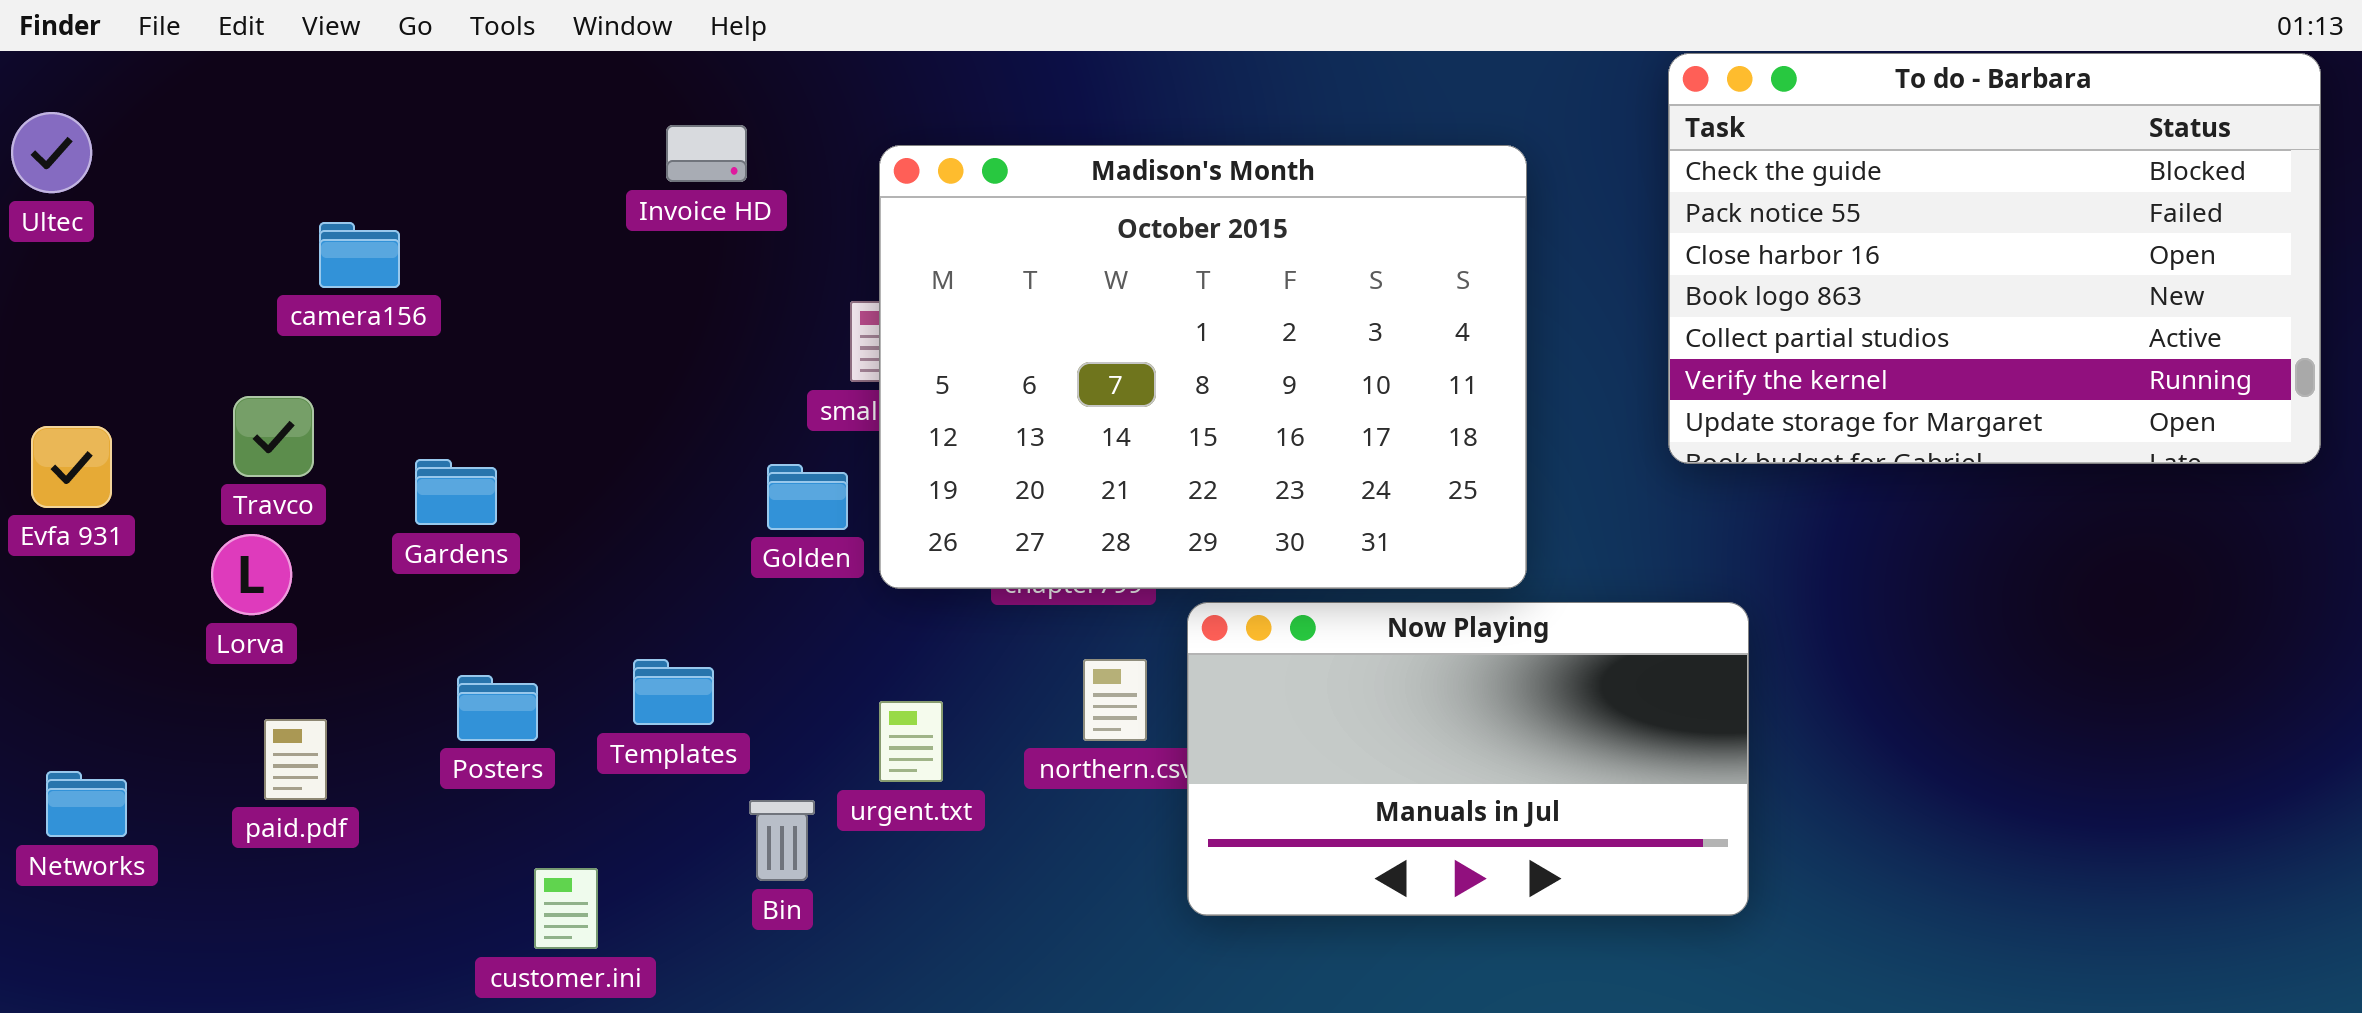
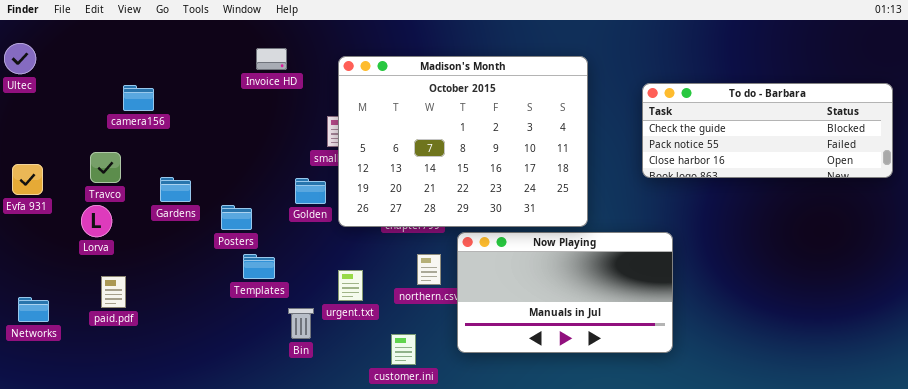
To do - Barbara: [1668,53,2321,464] -> [642,83,893,178], resized
Posters: [457,675,538,741] -> [221,205,252,230], moved
customer.ini: [534,868,598,949] -> [391,334,416,365], moved

